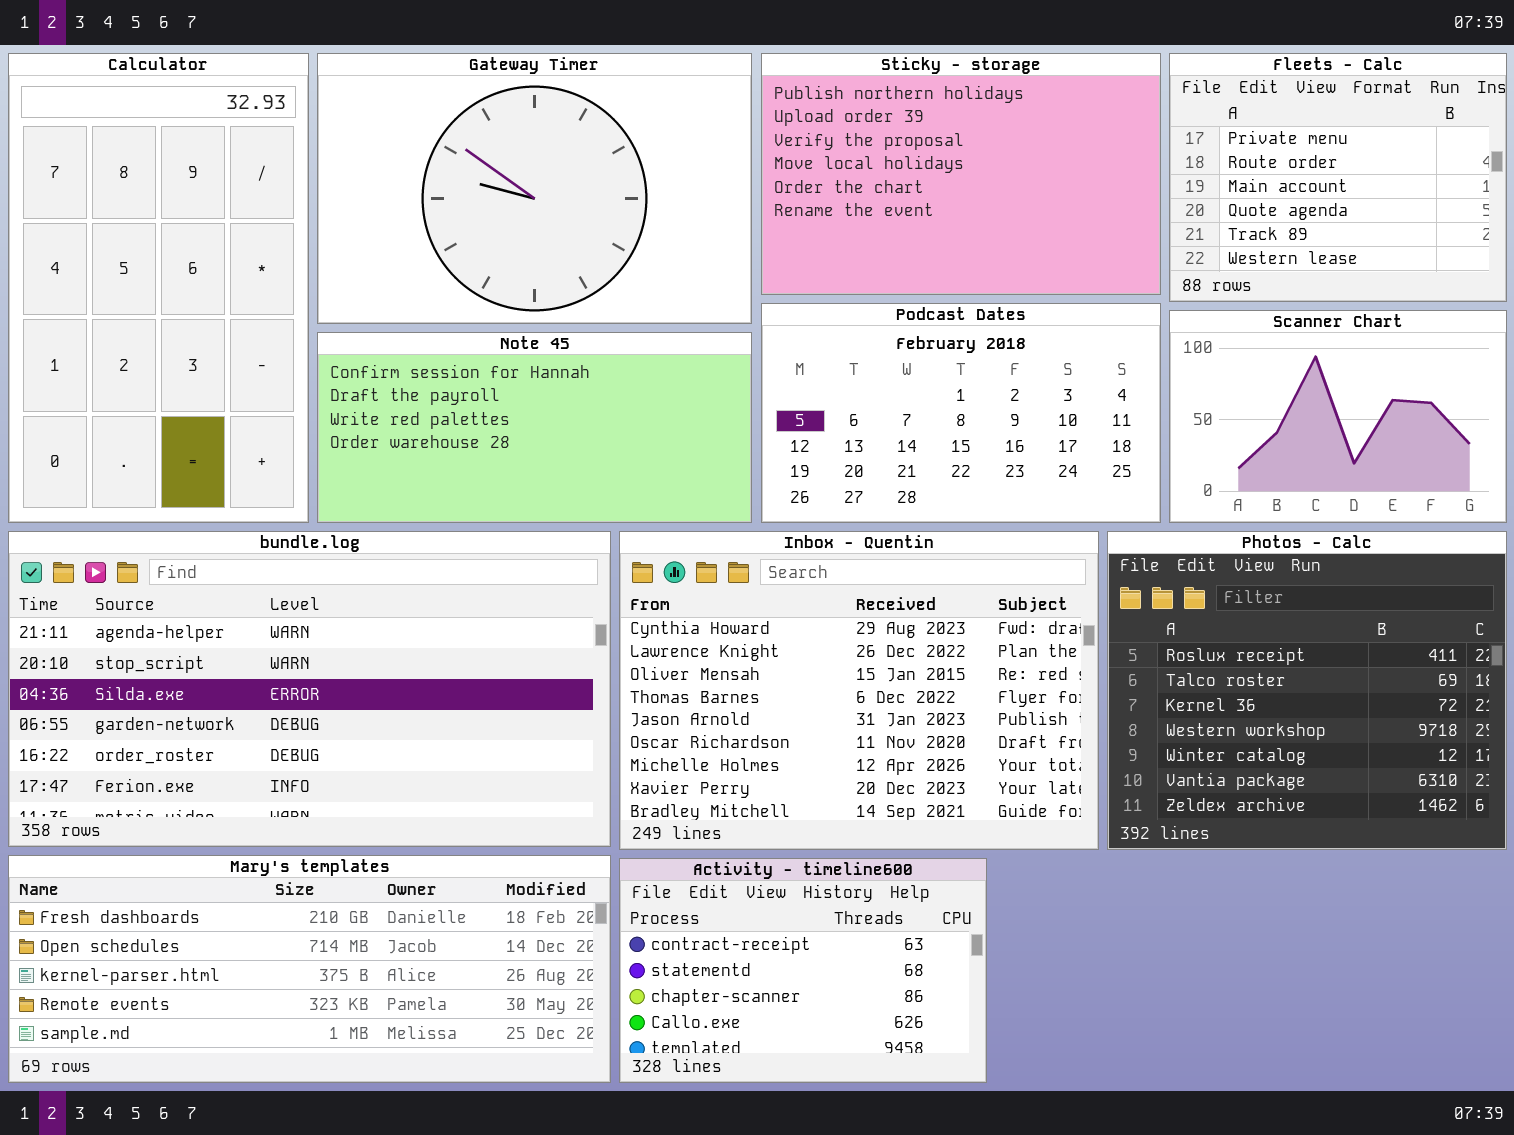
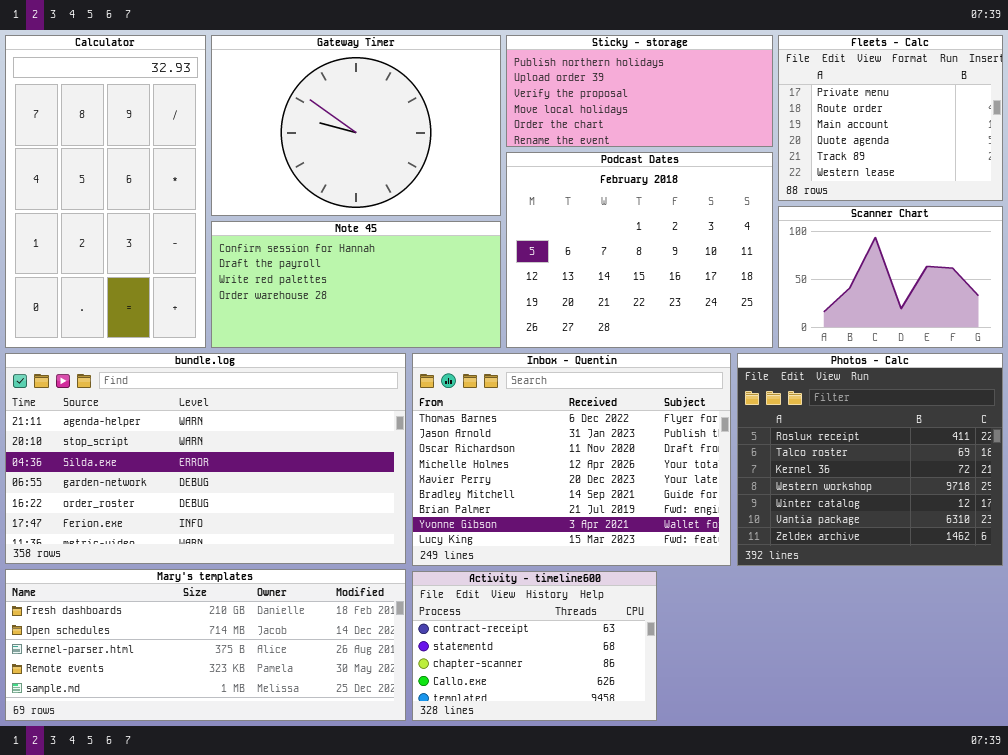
Sticky - storage: [761,53,1161,295] -> [506,35,773,147], resized
Podcast Dates: [761,303,1161,523] -> [506,152,773,348], resized
Inbox - Quentin: [619,531,1099,850] -> [412,353,731,566], scrolled down 3 rows

